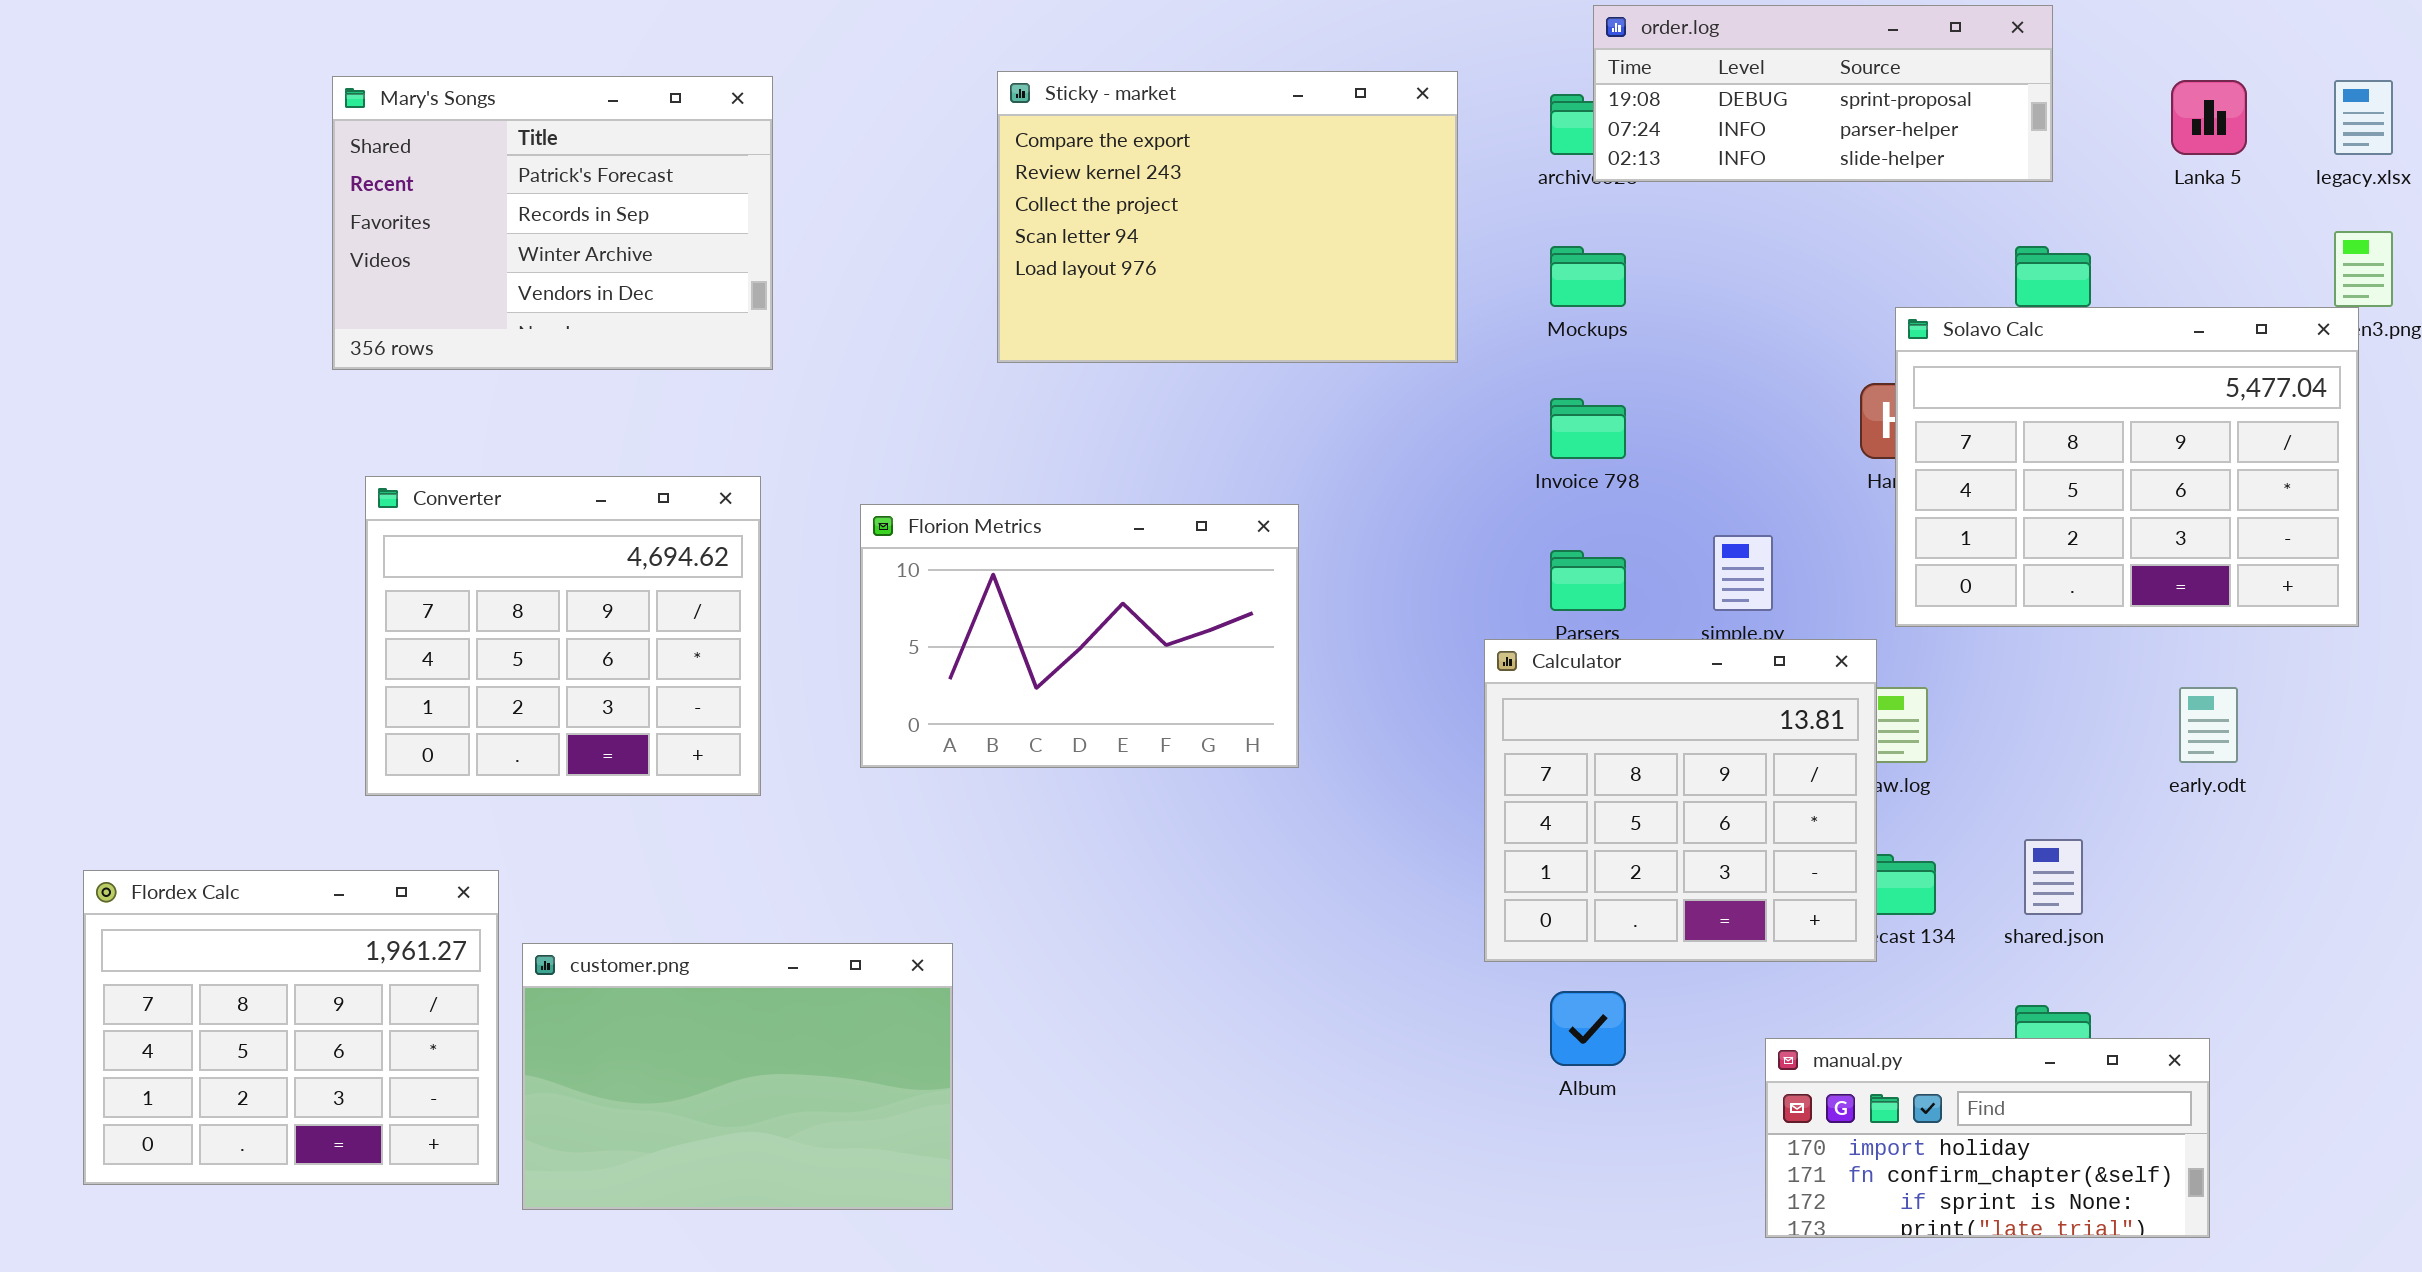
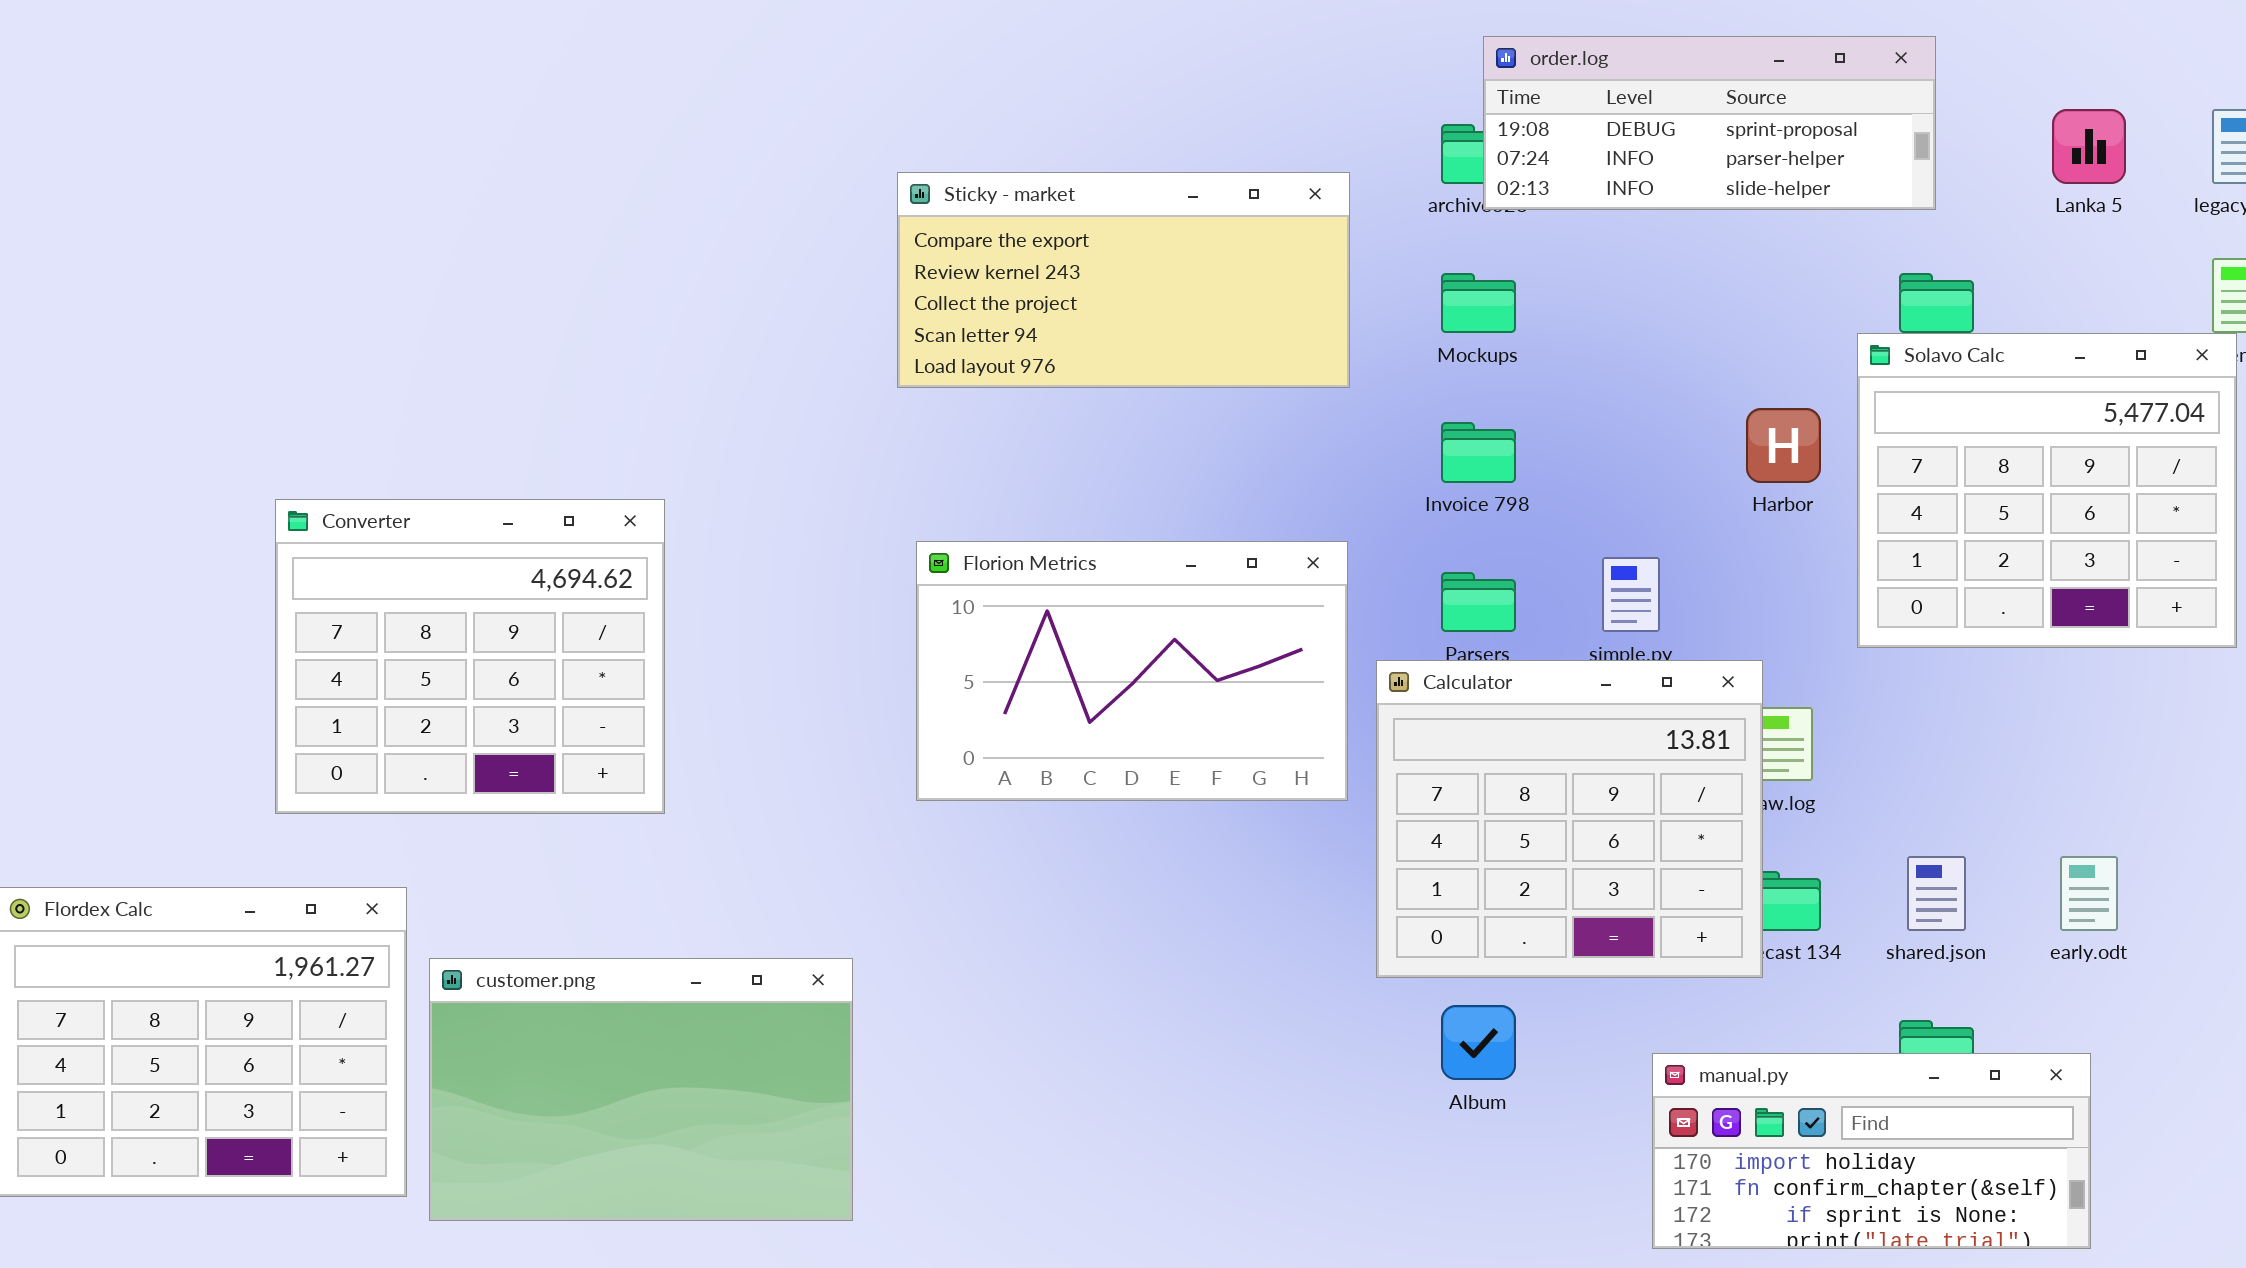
Sticky - market: [997,71,1458,363] -> [897,172,1350,388], resized
Mary's Songs: [332,76,773,370] -> none, closed
Solavo Calc: [1895,307,2359,627] -> [1857,333,2237,648], resized
Florion Metrics: [860,504,1299,768] -> [916,541,1348,801], moved
early.odt: [2179,687,2238,763] -> [2060,856,2118,931], moved

